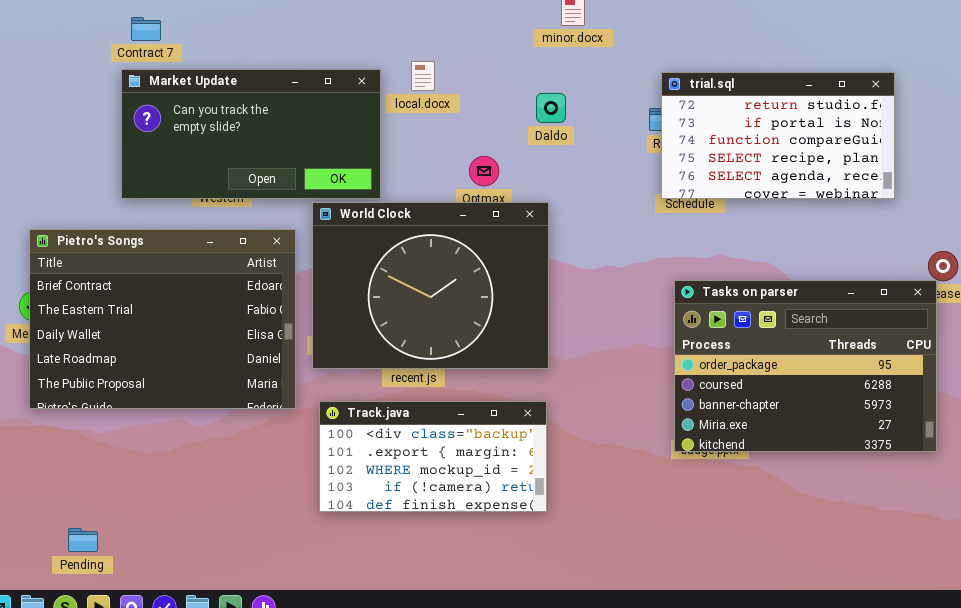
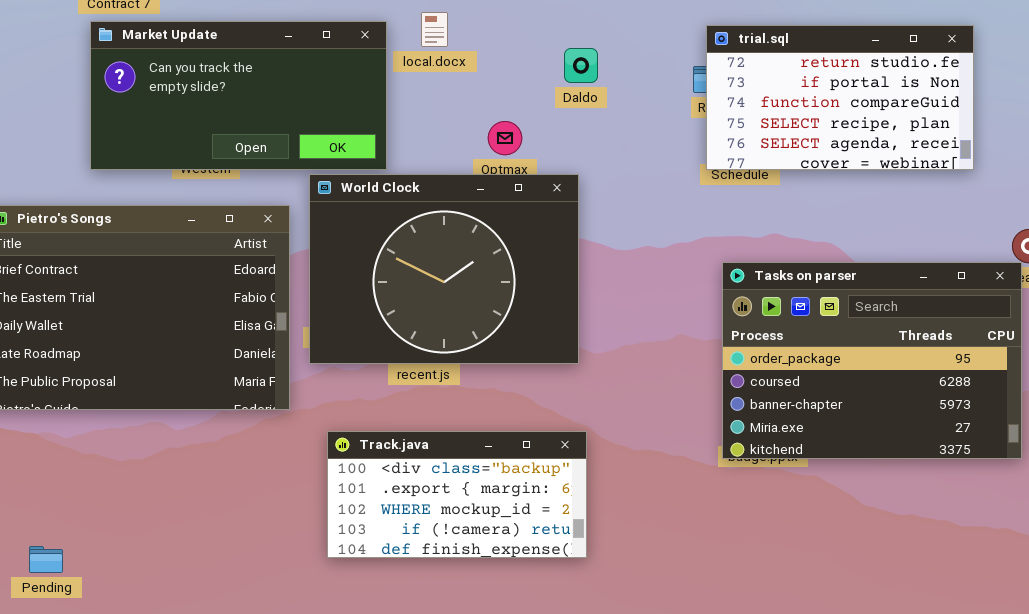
Track.java: [319,401,547,512] -> [327,431,587,558], moved

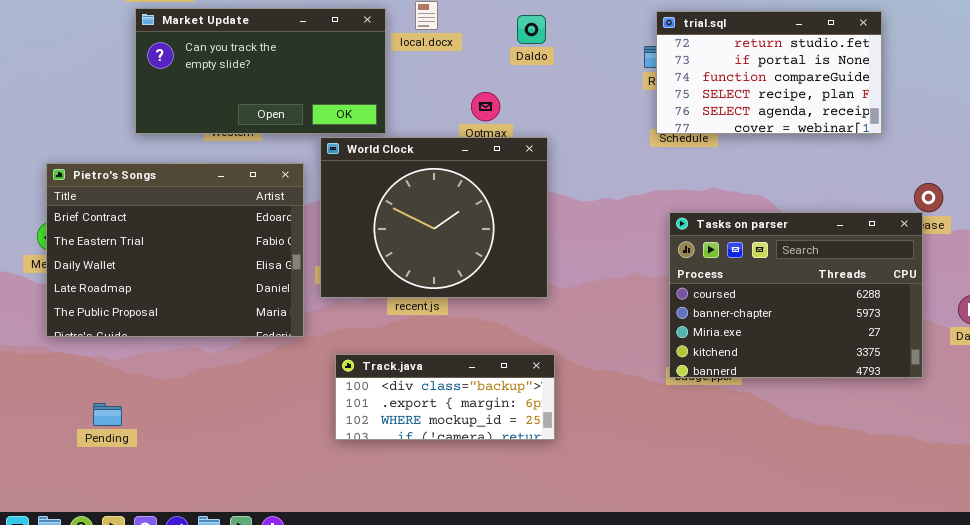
Daldo: [564,48,598,83] -> [517,15,546,44], moved
Tasks on parser: [722,262,1022,459] -> [669,212,923,378], scrolled down 1 row
Track.java: [327,431,587,558] -> [335,354,555,440], resized
Pending: [29,546,63,573] -> [93,403,122,426], moved

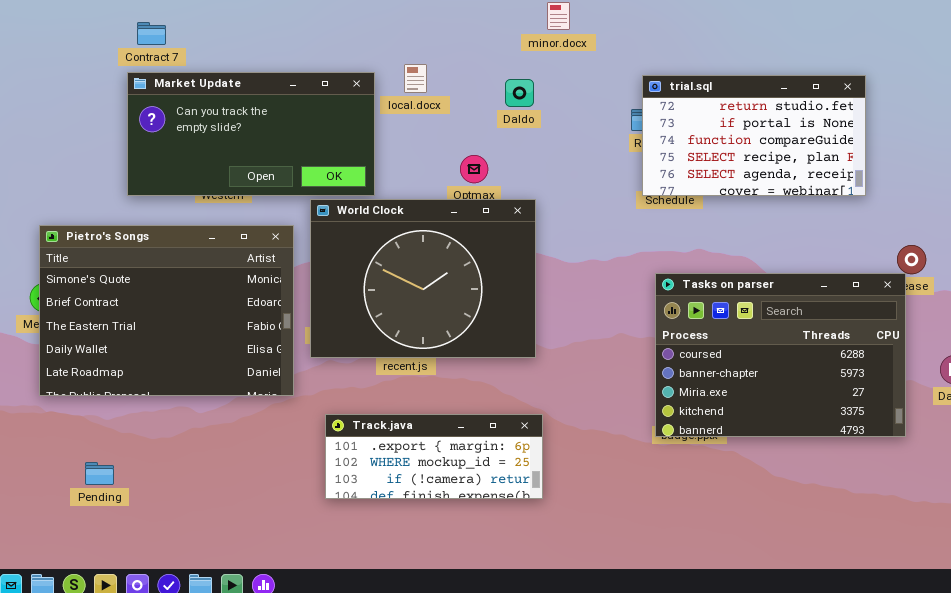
Pietro's Songs: [46,163,304,337] -> [39,225,294,396], scrolled up 1 row
Track.java: [335,354,555,440] -> [325,414,543,499], scrolled down 1 row

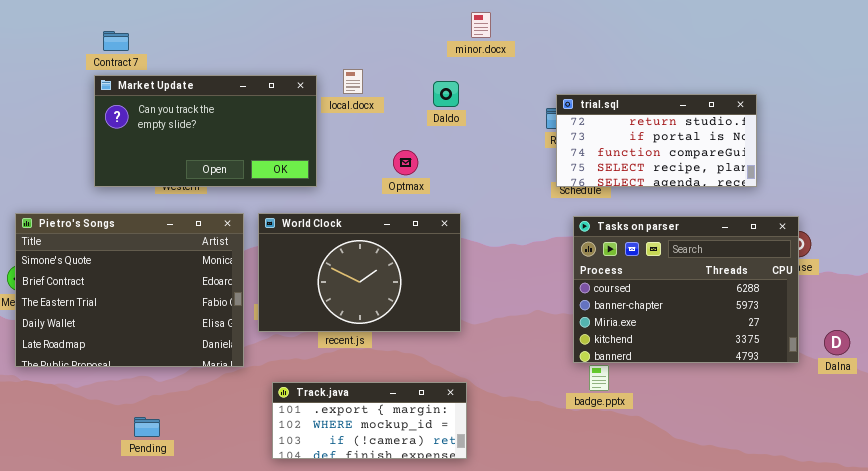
trial.sql: [642,75,866,196] -> [556,94,757,187], resized
World Clock: [310,199,536,358] -> [258,213,461,332], resized
Tasks on parser: [655,273,906,437] -> [573,216,799,363], moved
Pending: [85,462,114,485] -> [134,417,160,437], moved

